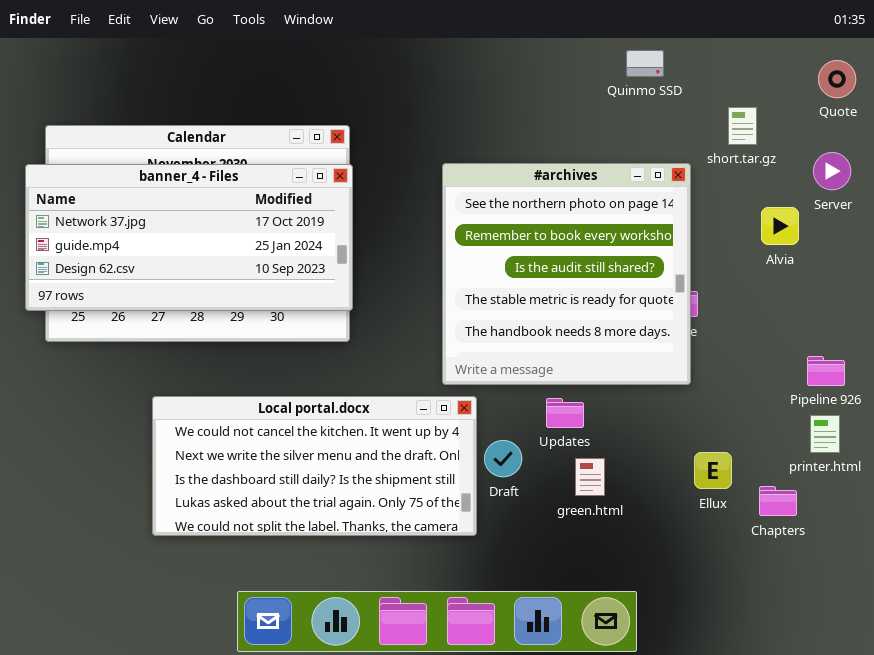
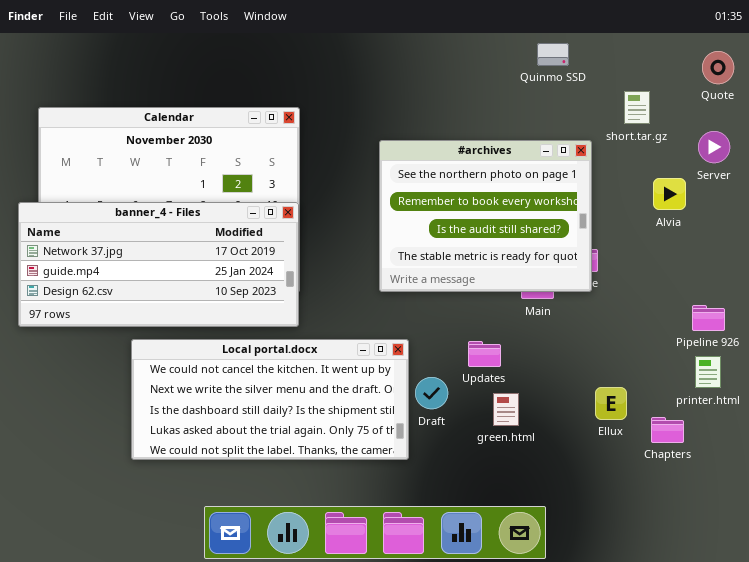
#archives: [442,163,691,385] -> [379,140,592,292], resized
banner_4 - Files: [25,164,353,311] -> [18,202,299,327], moved

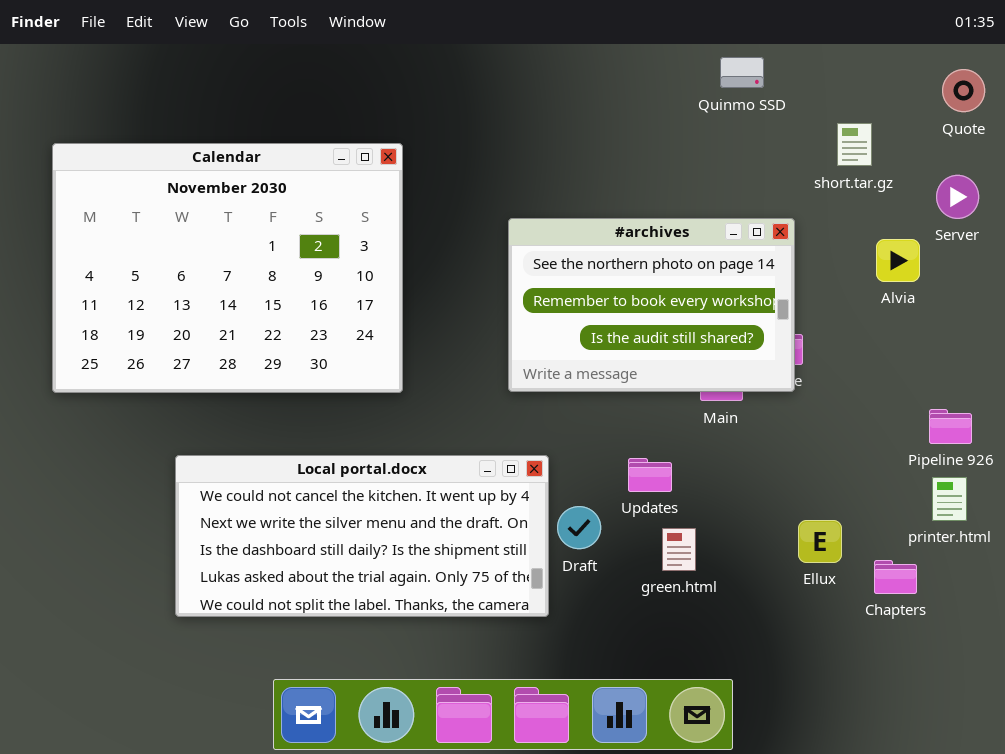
#archives: [379,140,592,292] -> [508,218,795,392], resized
banner_4 - Files: [18,202,299,327] -> none, closed

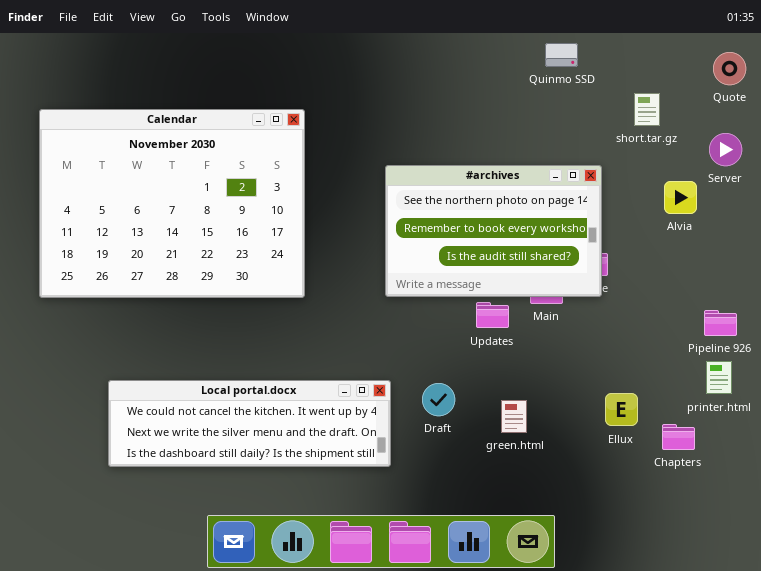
Local portal.docx: [175,455,549,617] -> [108,380,391,467], moved, resized
Updates: [628,458,672,492] -> [476,302,509,328], moved

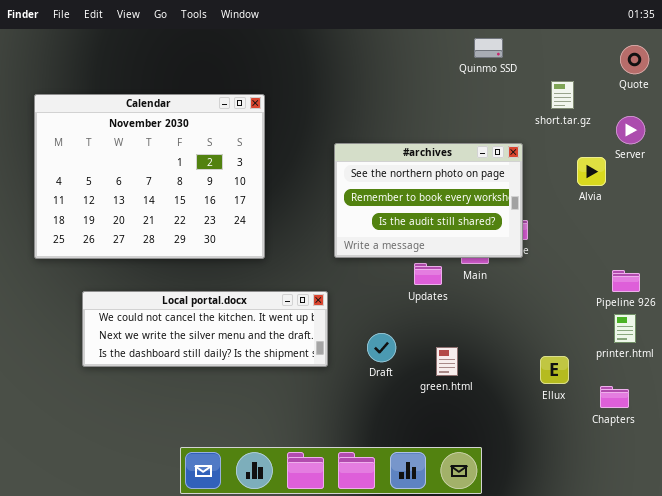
Local portal.docx: [108,380,391,467] -> [82,291,328,367], moved
Ellux: [605,393,638,426] -> [540,356,569,384], moved
Chapters: [662,424,695,450] -> [600,386,629,408], moved

